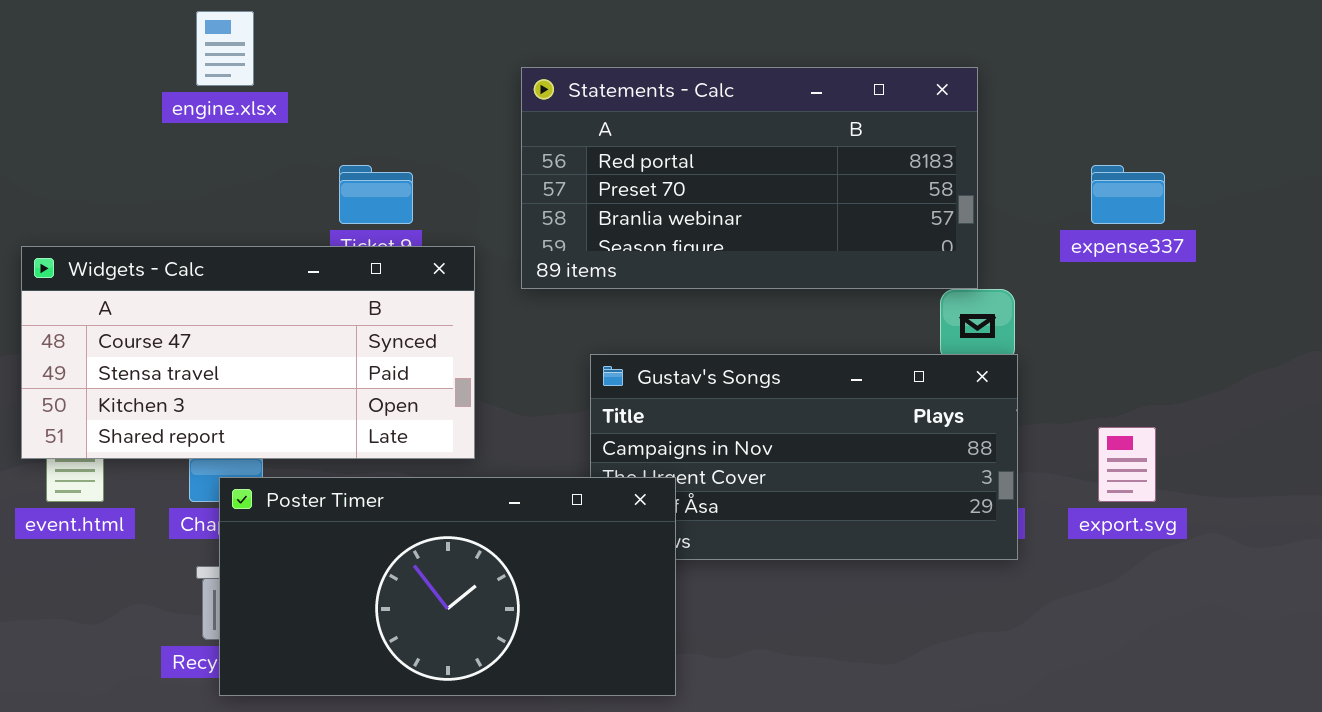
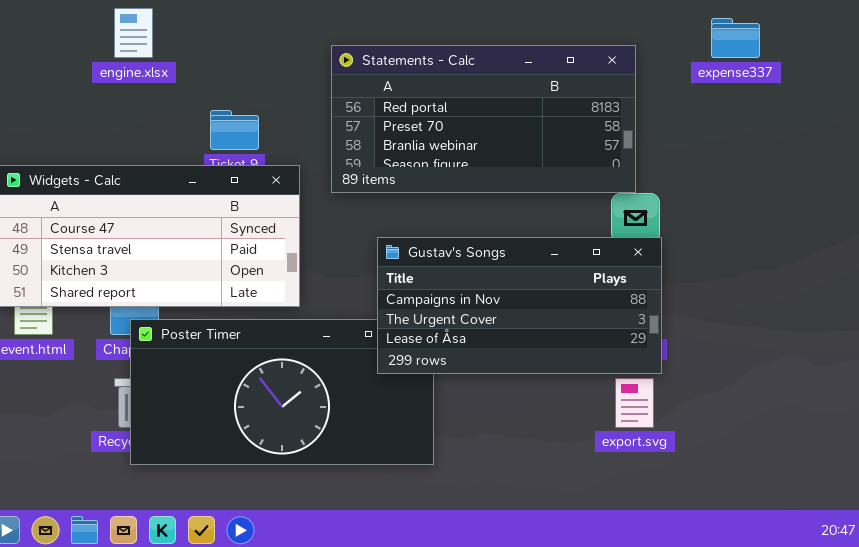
expense337: [1091,165,1165,224] -> [711,18,760,58], moved
Gustav's Songs: [590,354,1018,560] -> [377,237,662,374], raised
export.svg: [1098,427,1156,502] -> [615,378,654,428], moved

